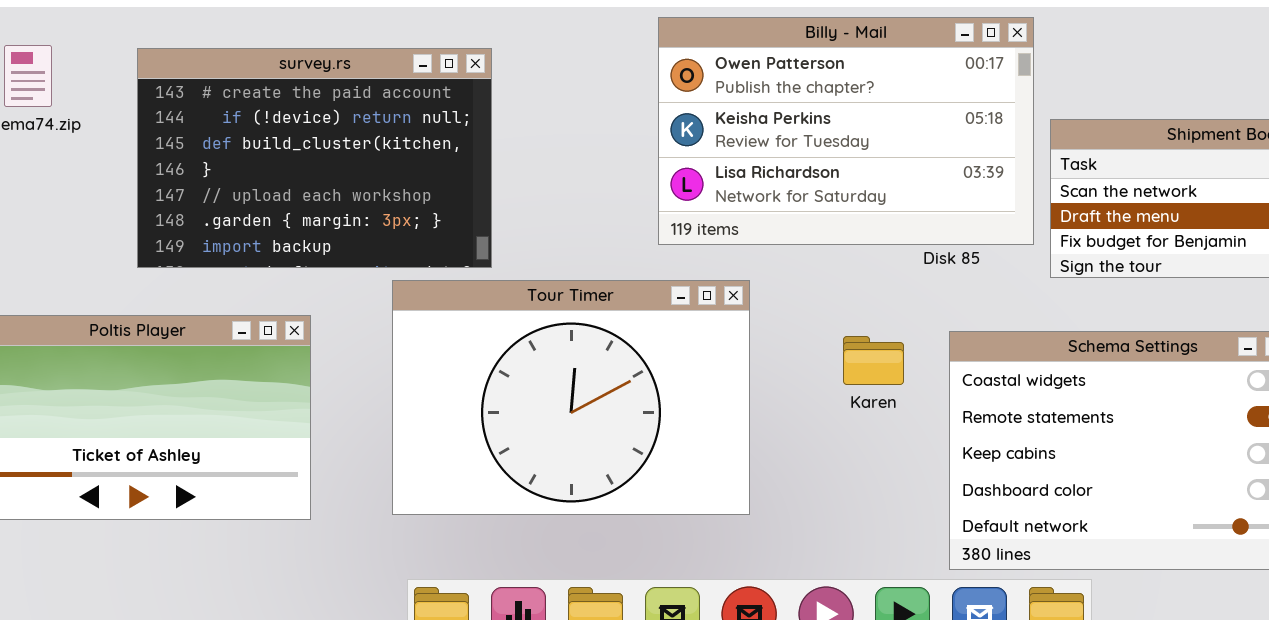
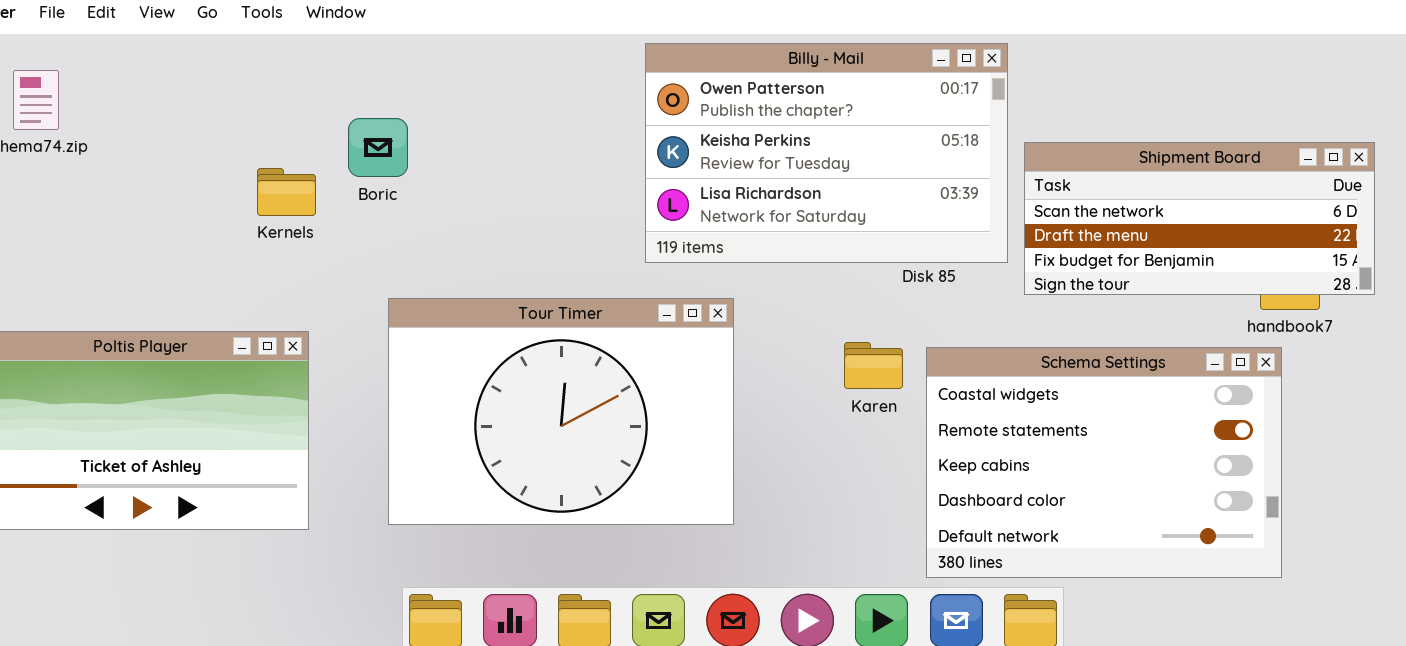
survey.rs: [137,48,492,268] -> none, closed
Karen: [843,336,904,385] -> [844,342,903,389], moved

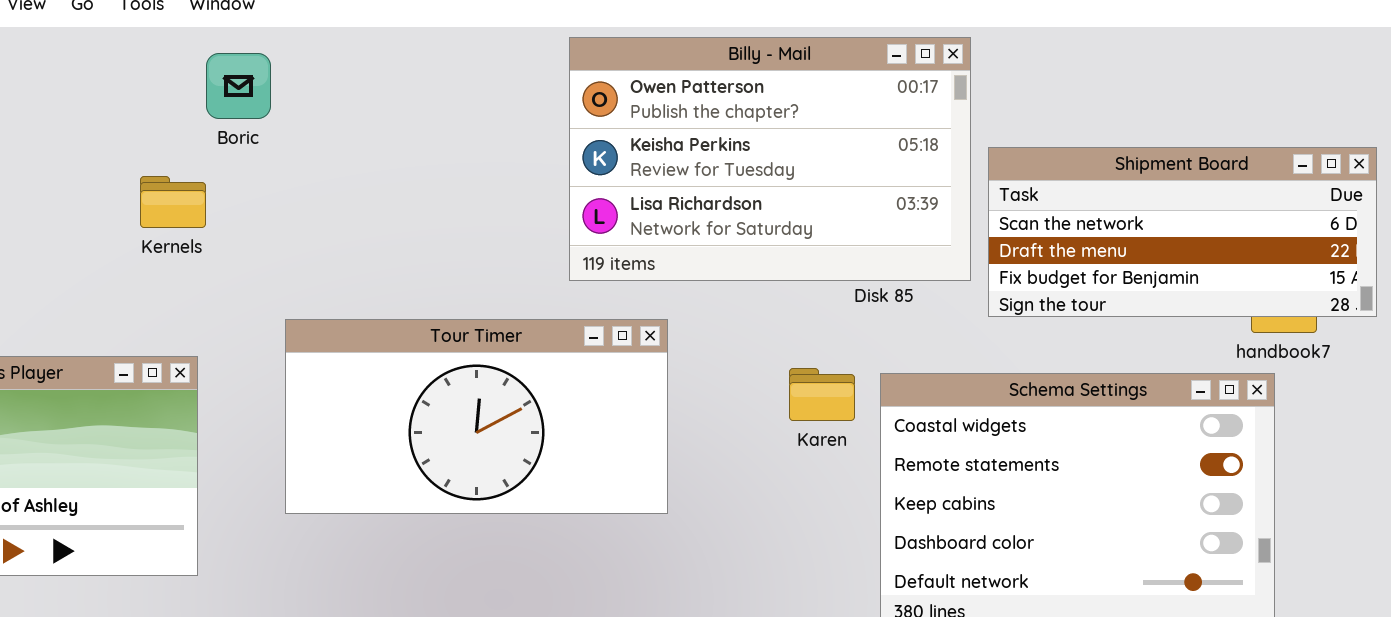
Boric: [348,118,408,177] -> [206,53,271,119], moved
Tour Timer: [388,298,734,525] -> [285,319,668,514], resized

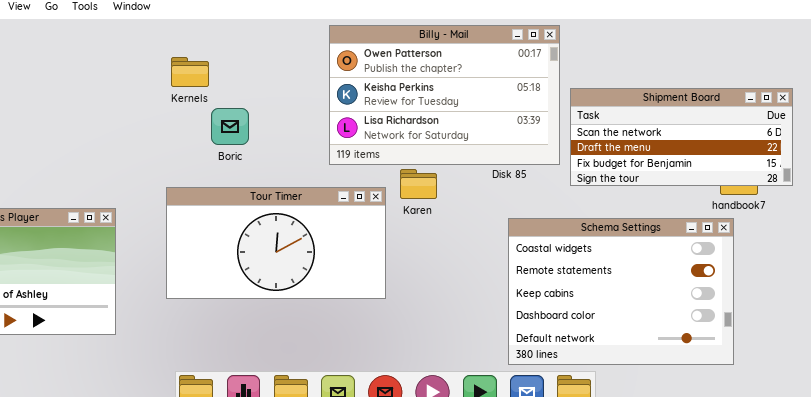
Boric: [206,53,271,119] -> [211,108,249,145], moved
Kernels: [140,176,206,228] -> [171,57,209,87], moved
Karen: [789,368,855,421] -> [400,169,437,199], moved

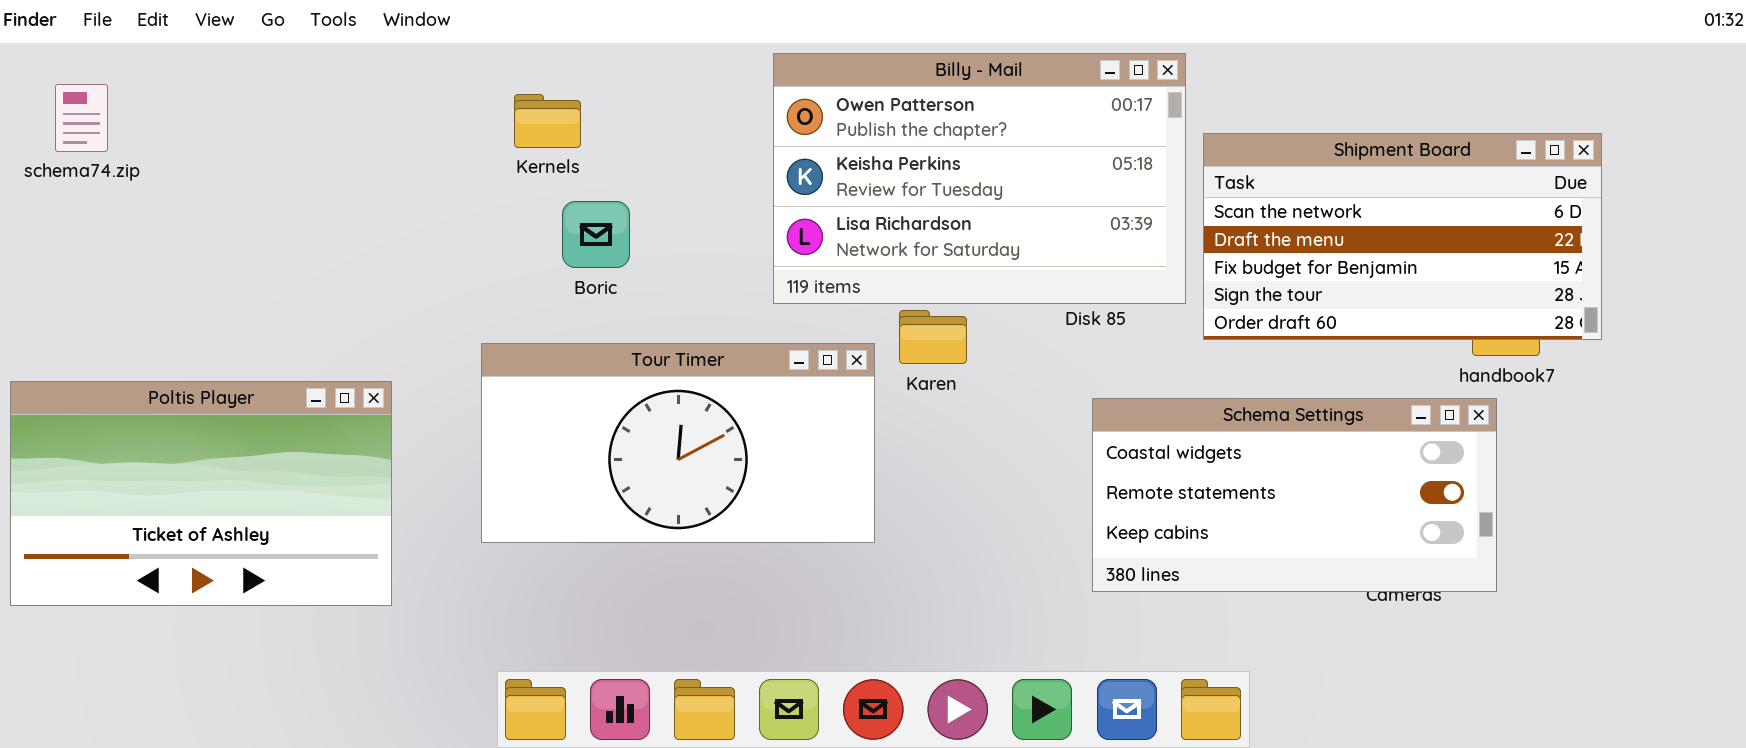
Kernels: [171,57,209,87] -> [514,94,581,148], moved
Shipment Board: [570,88,793,186] -> [1203,133,1602,340], resized
Schema Settings: [508,218,734,365] -> [1092,398,1497,592], resized

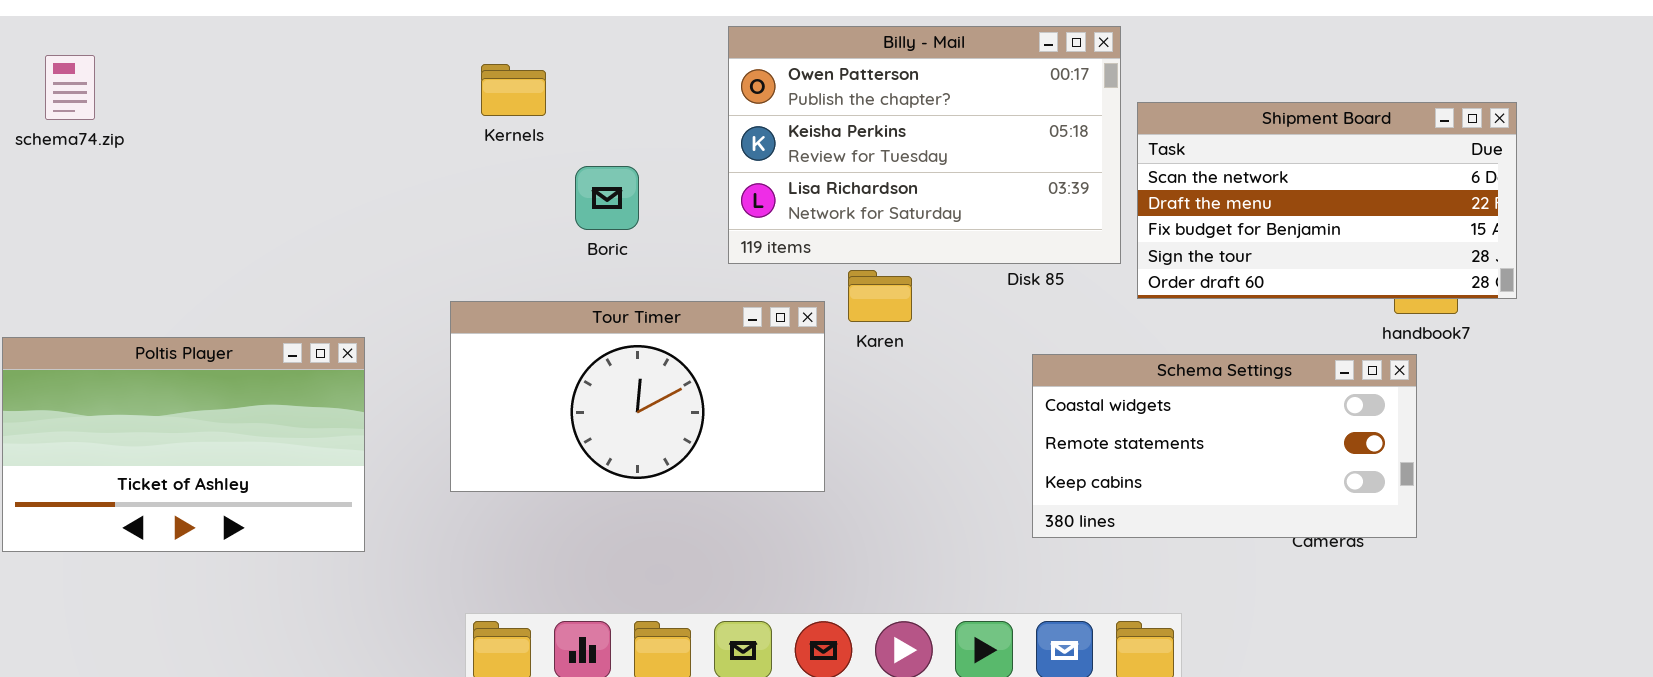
Boric: [562,201,630,268] -> [575,166,639,230], moved

